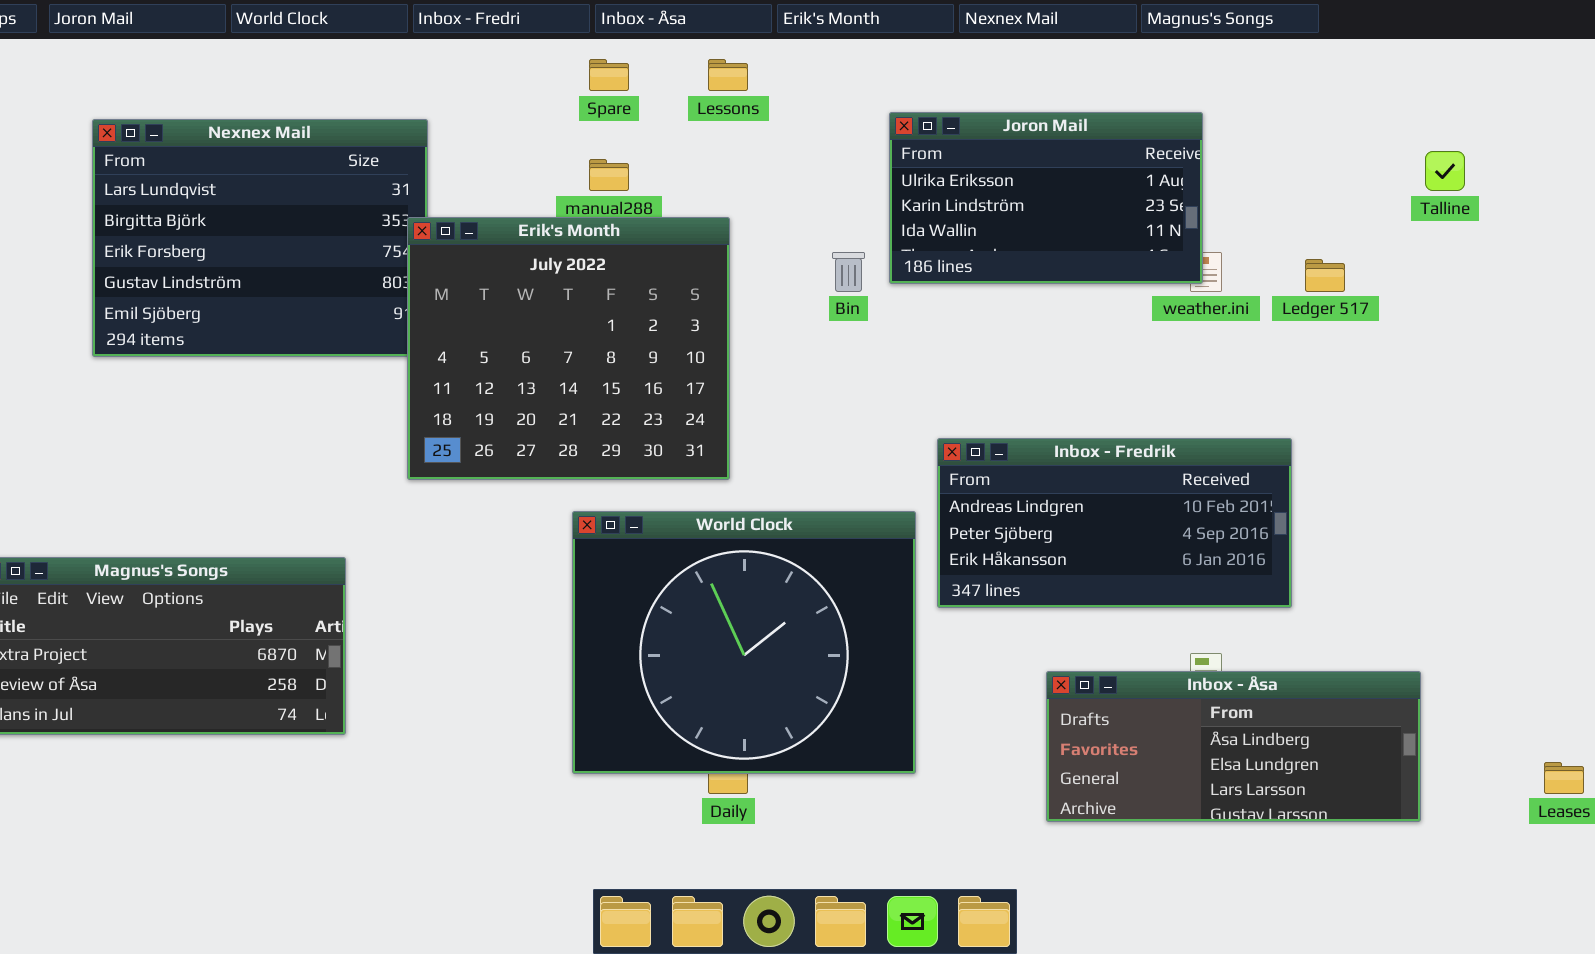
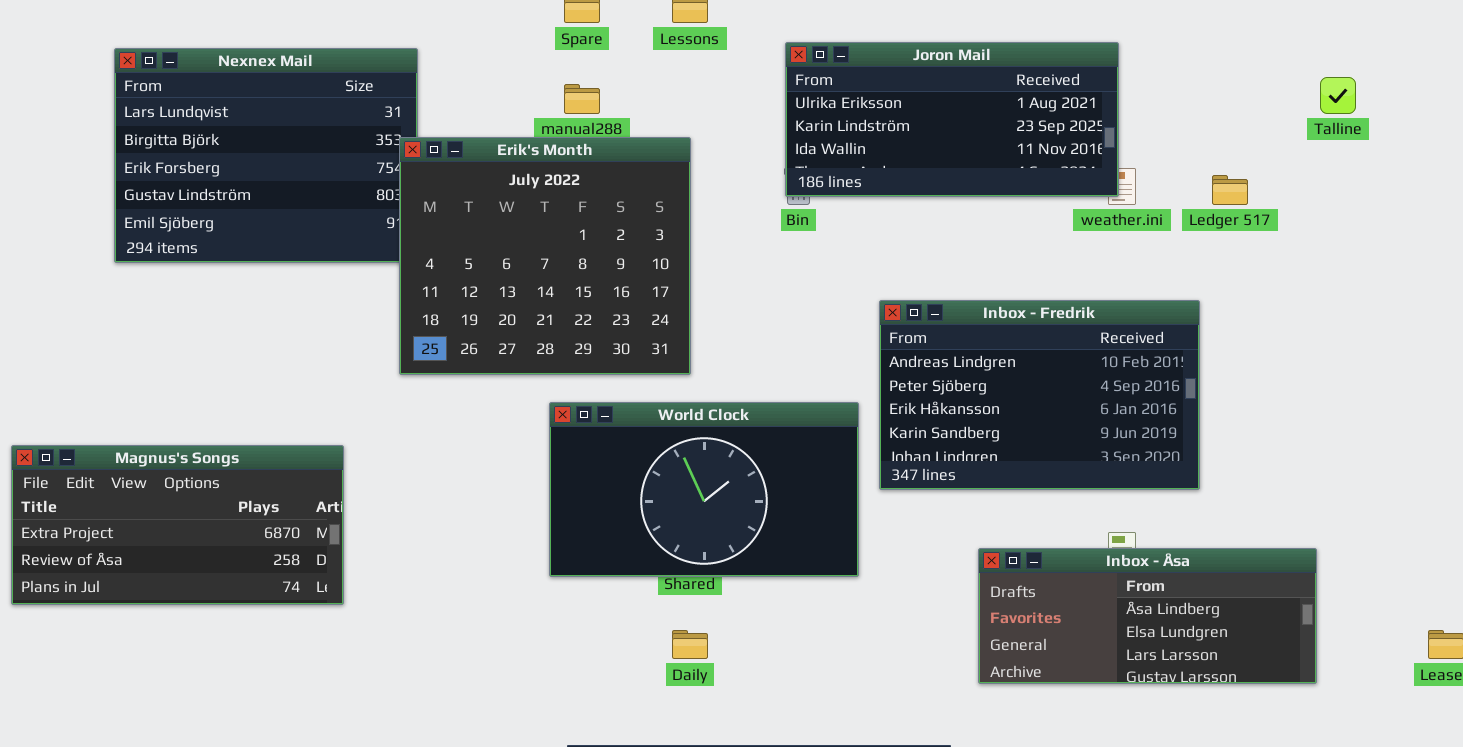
Joron Mail: [889,112,1203,284] -> [785,42,1119,197], resized
Inbox - Fredrik: [937,438,1292,608] -> [879,300,1200,490], resized
World Clock: [572,511,916,774] -> [549,402,859,577], resized

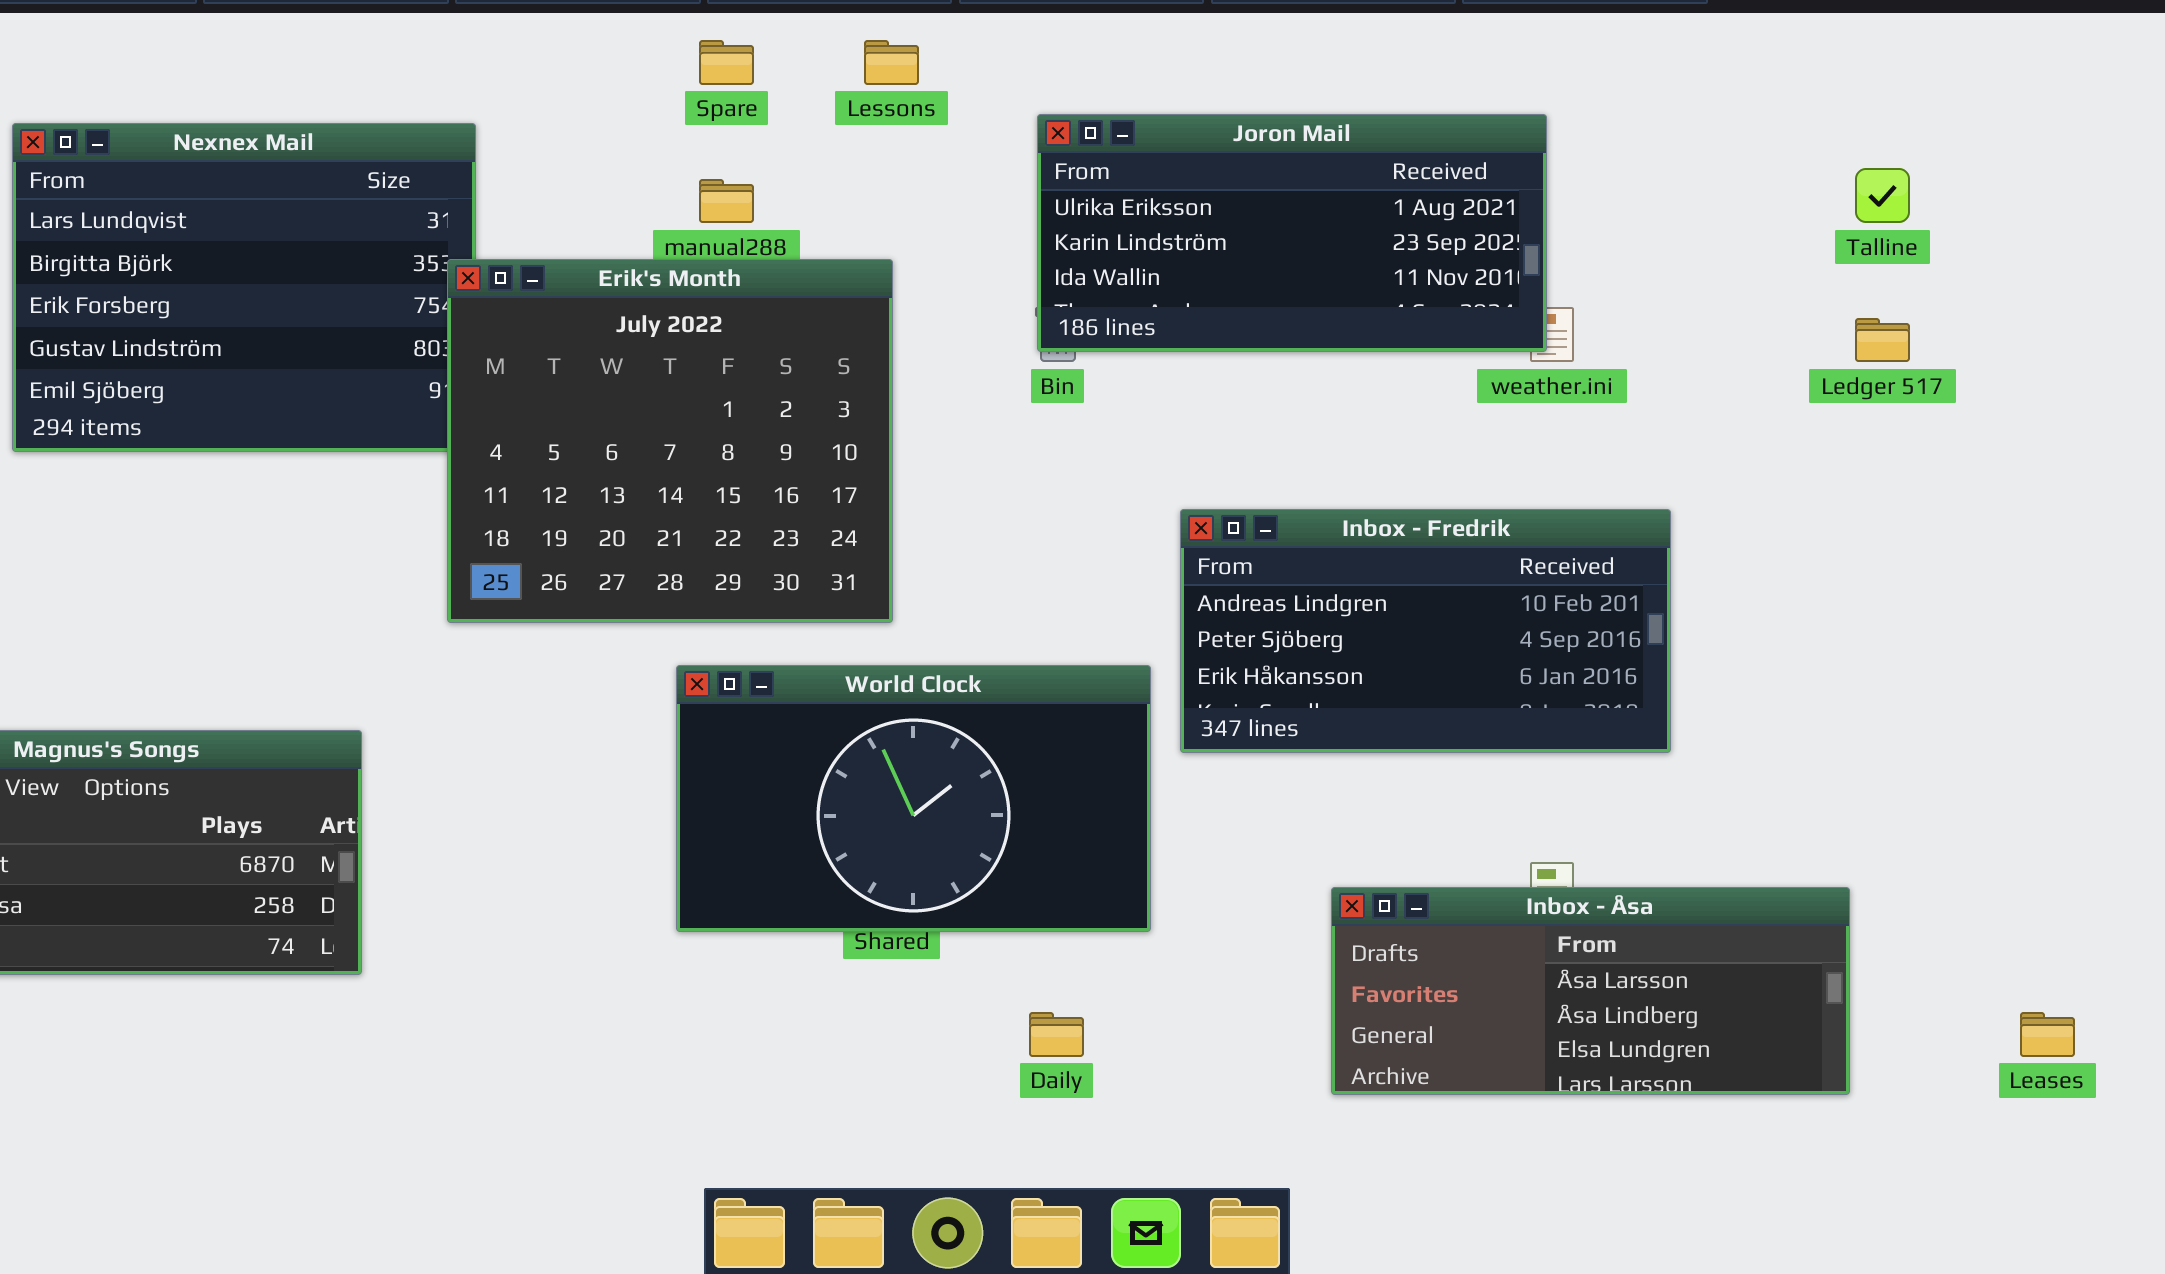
Ledger 517: [1212,175,1248,205] -> [1855,318,1910,362], moved
Inbox - Fredrik: [879,300,1200,490] -> [1180,509,1671,753], resized
Inbox - Åsa: [978,548,1317,684] -> [1331,887,1850,1095], scrolled up 1 row
Daily: [672,630,708,659] -> [1029,1012,1084,1057], moved

